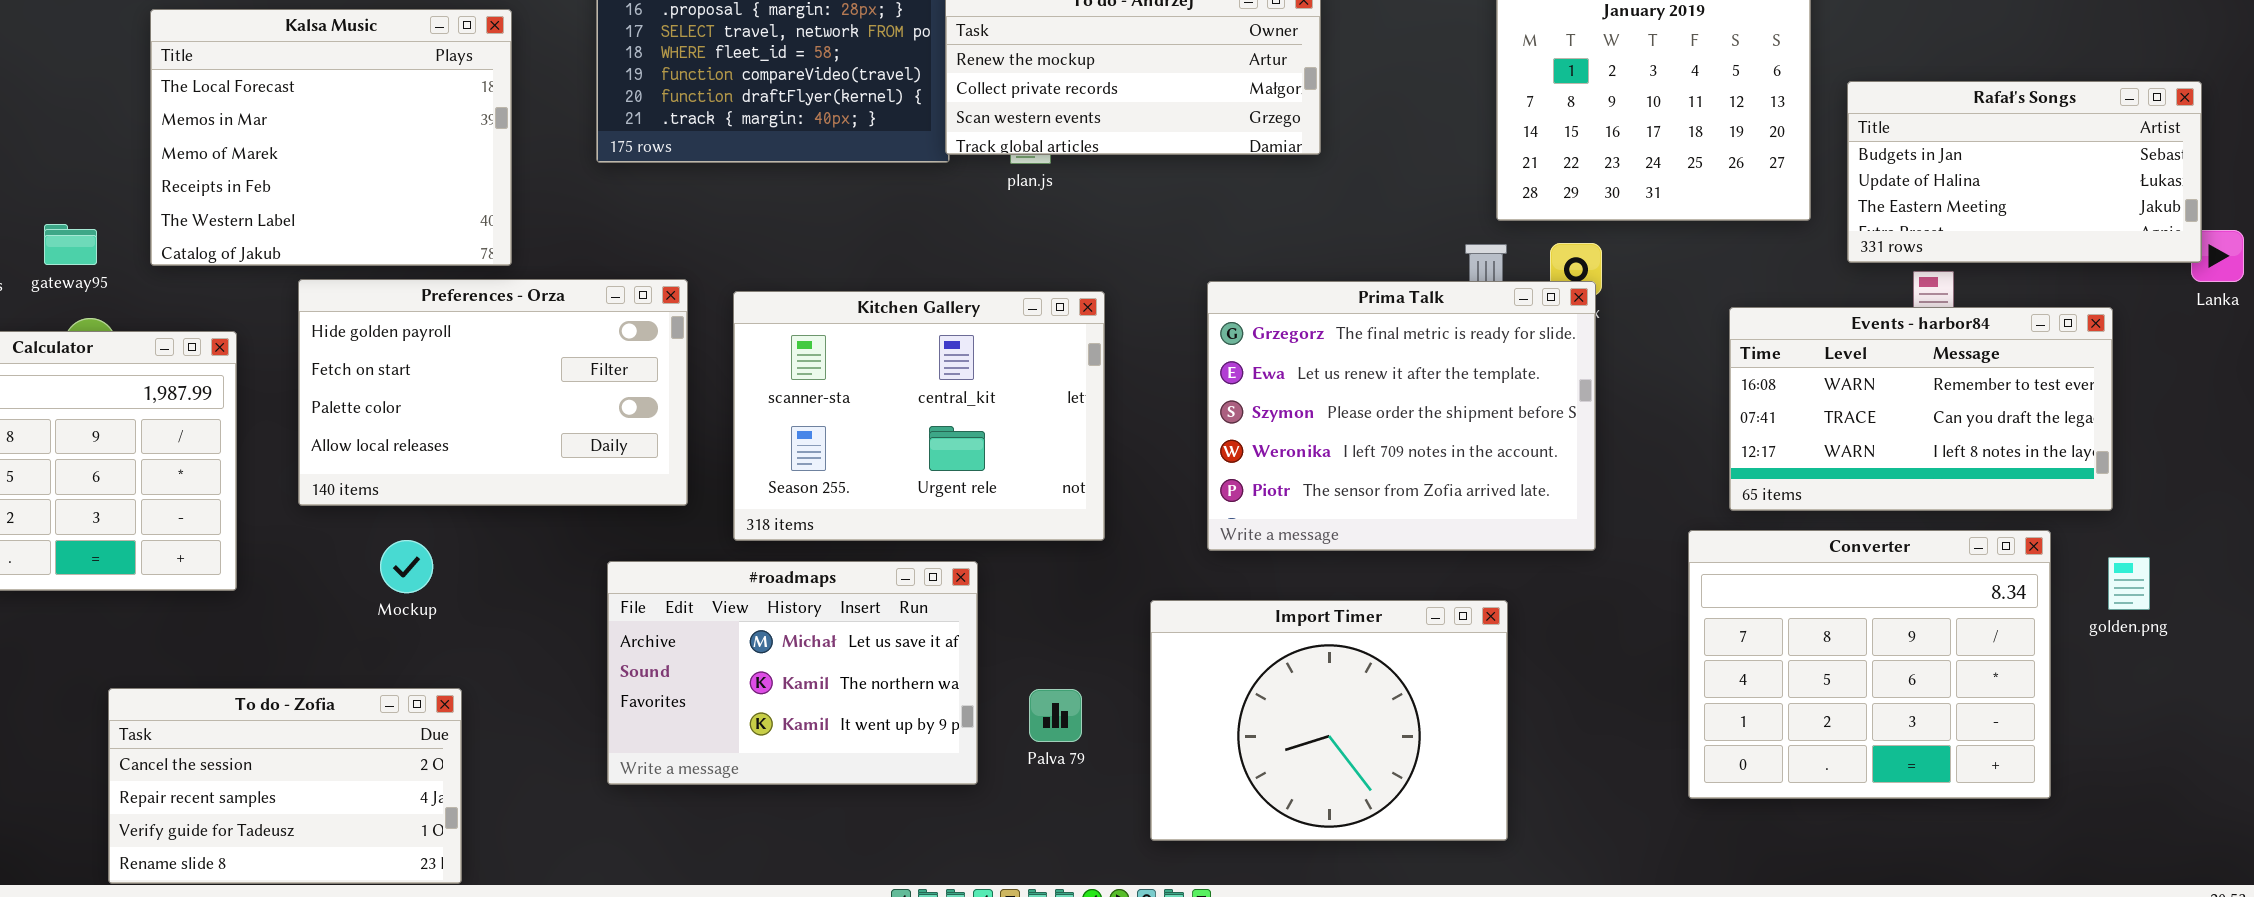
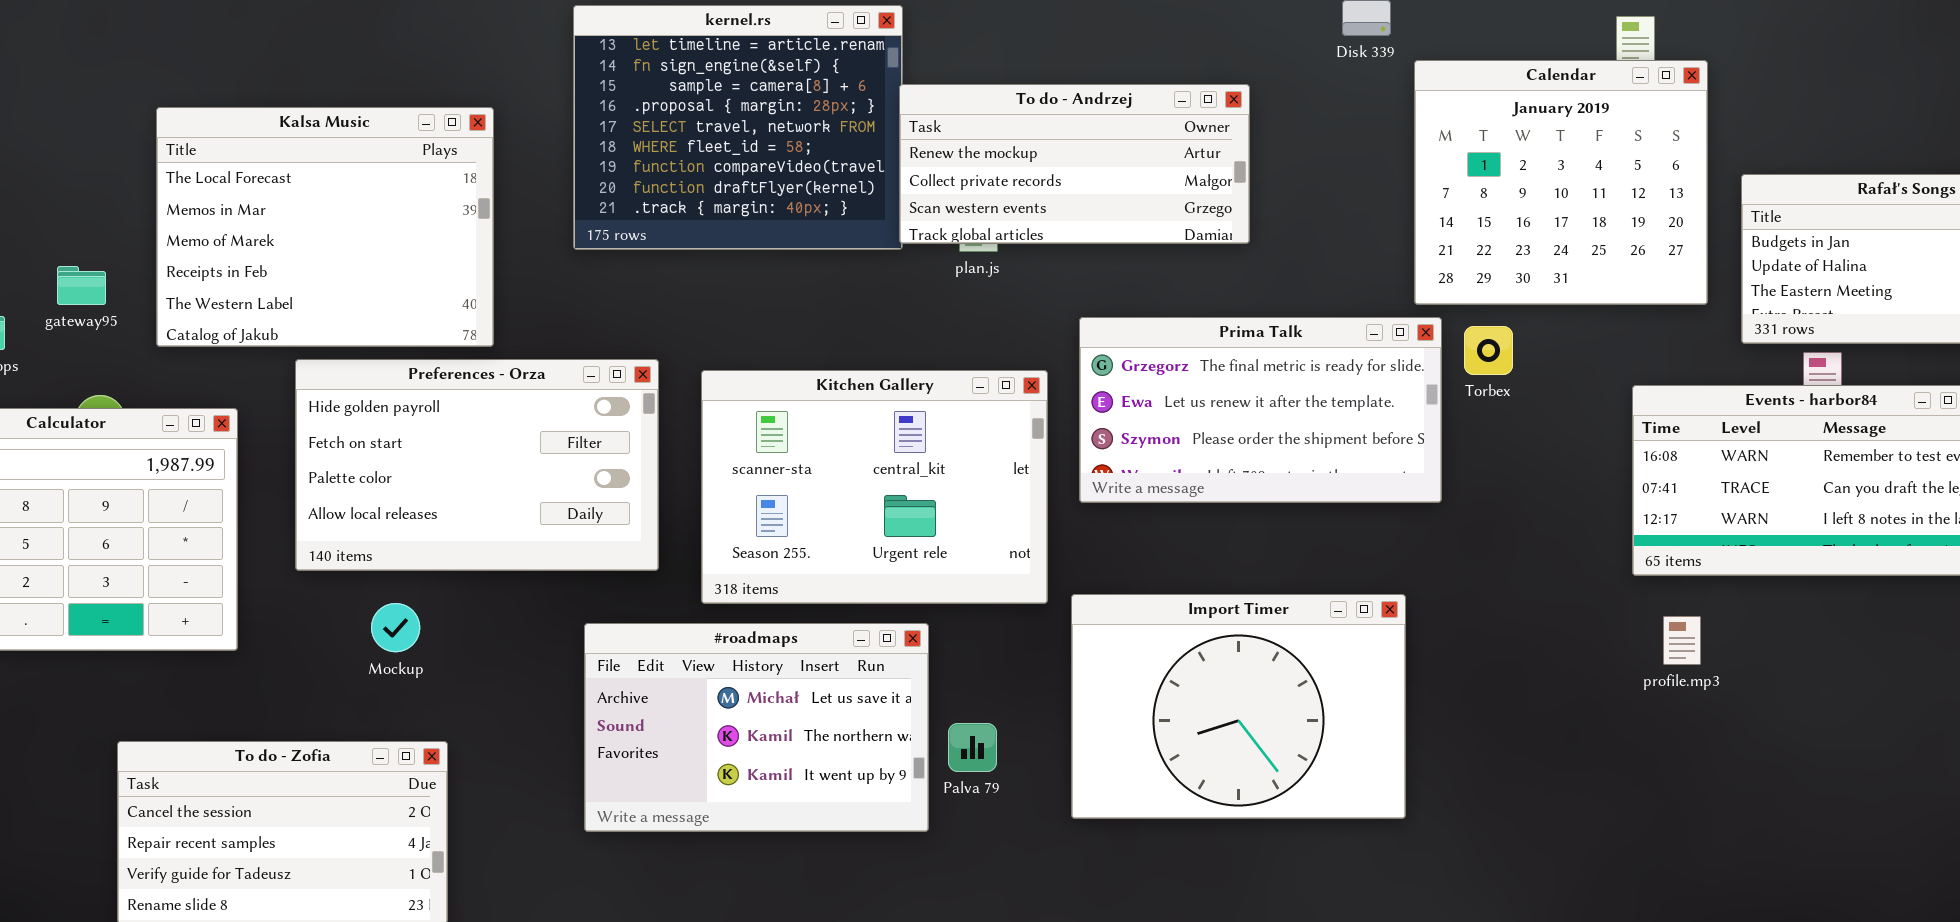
gateway95: [44,224,97,265] -> [57,266,106,305], moved
Prima Talk: [1207,281,1596,551] -> [1079,317,1442,503], moved, resized
Converter: [1688,530,2051,799] -> none, closed
Import Timer: [1150,600,1508,841] -> [1071,594,1406,819], moved
Palva 79: [1029,689,1082,742] -> [948,723,997,772], moved

